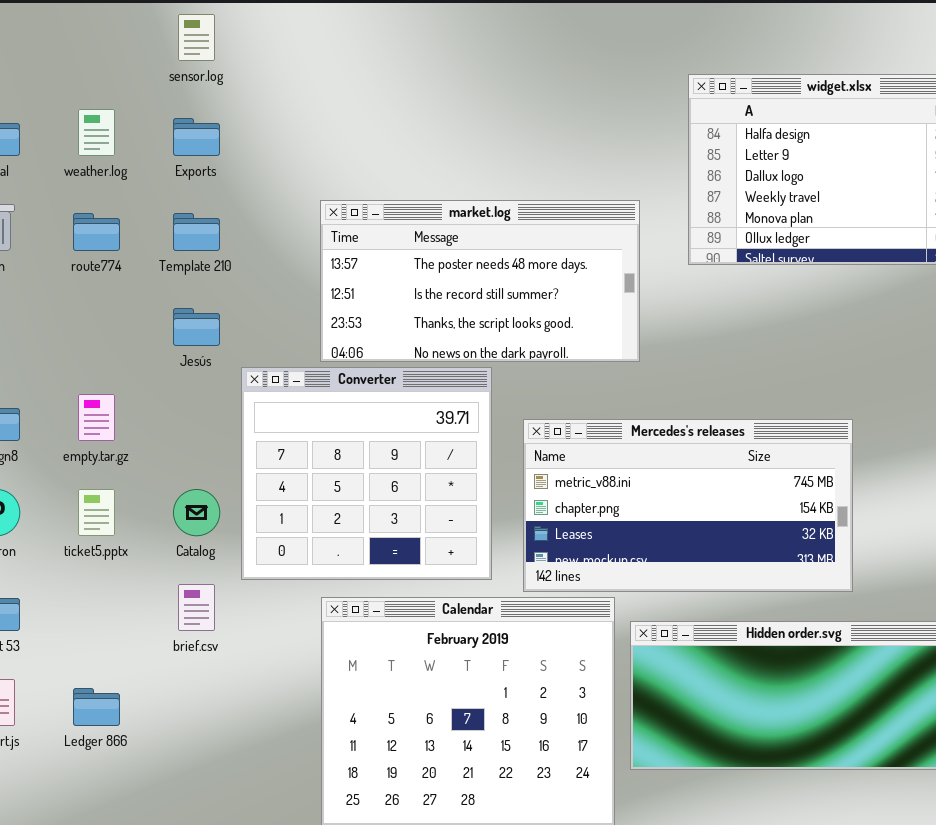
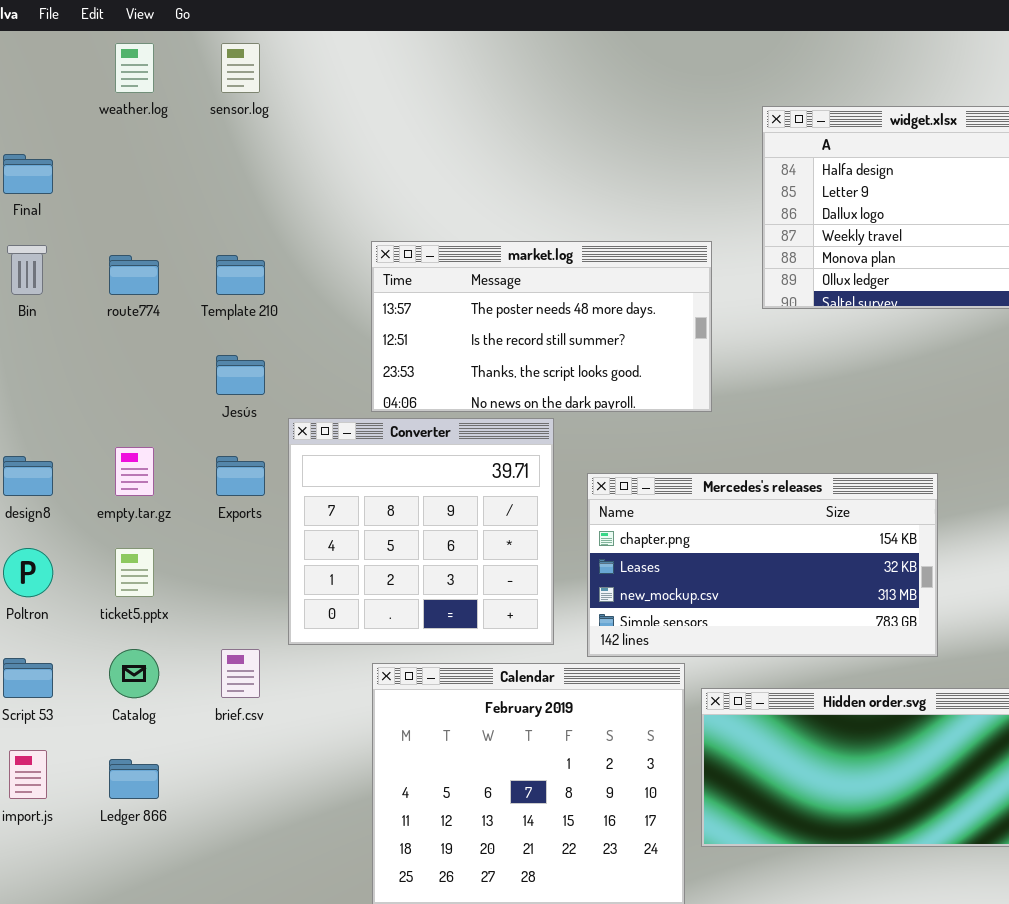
weather.log: [78,109,115,156] -> [115,43,154,93], moved
Exports: [173,118,220,156] -> [216,456,265,496], moved
Mercedes's releases: [523,419,853,592] -> [587,473,938,657], scrolled down 1 row
Catalog: [173,489,220,536] -> [109,649,159,698], moved

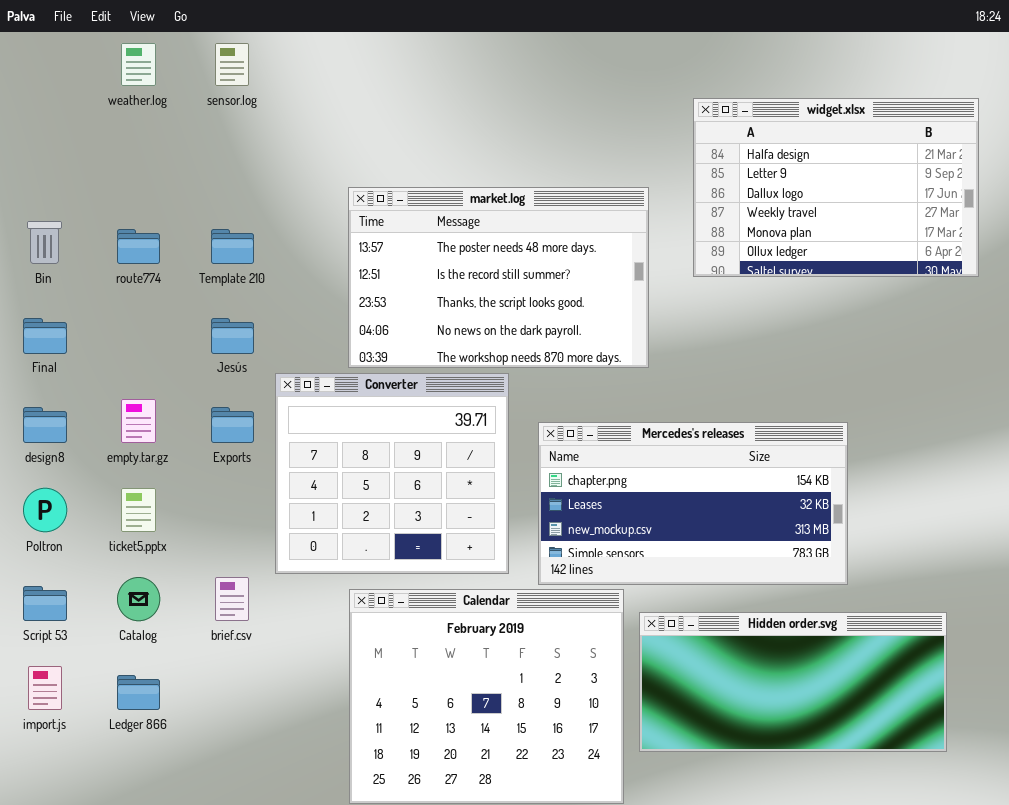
Final: [3,154,53,194] -> [23,318,67,354], moved
market.log: [371,241,712,412] -> [348,187,649,368], resized

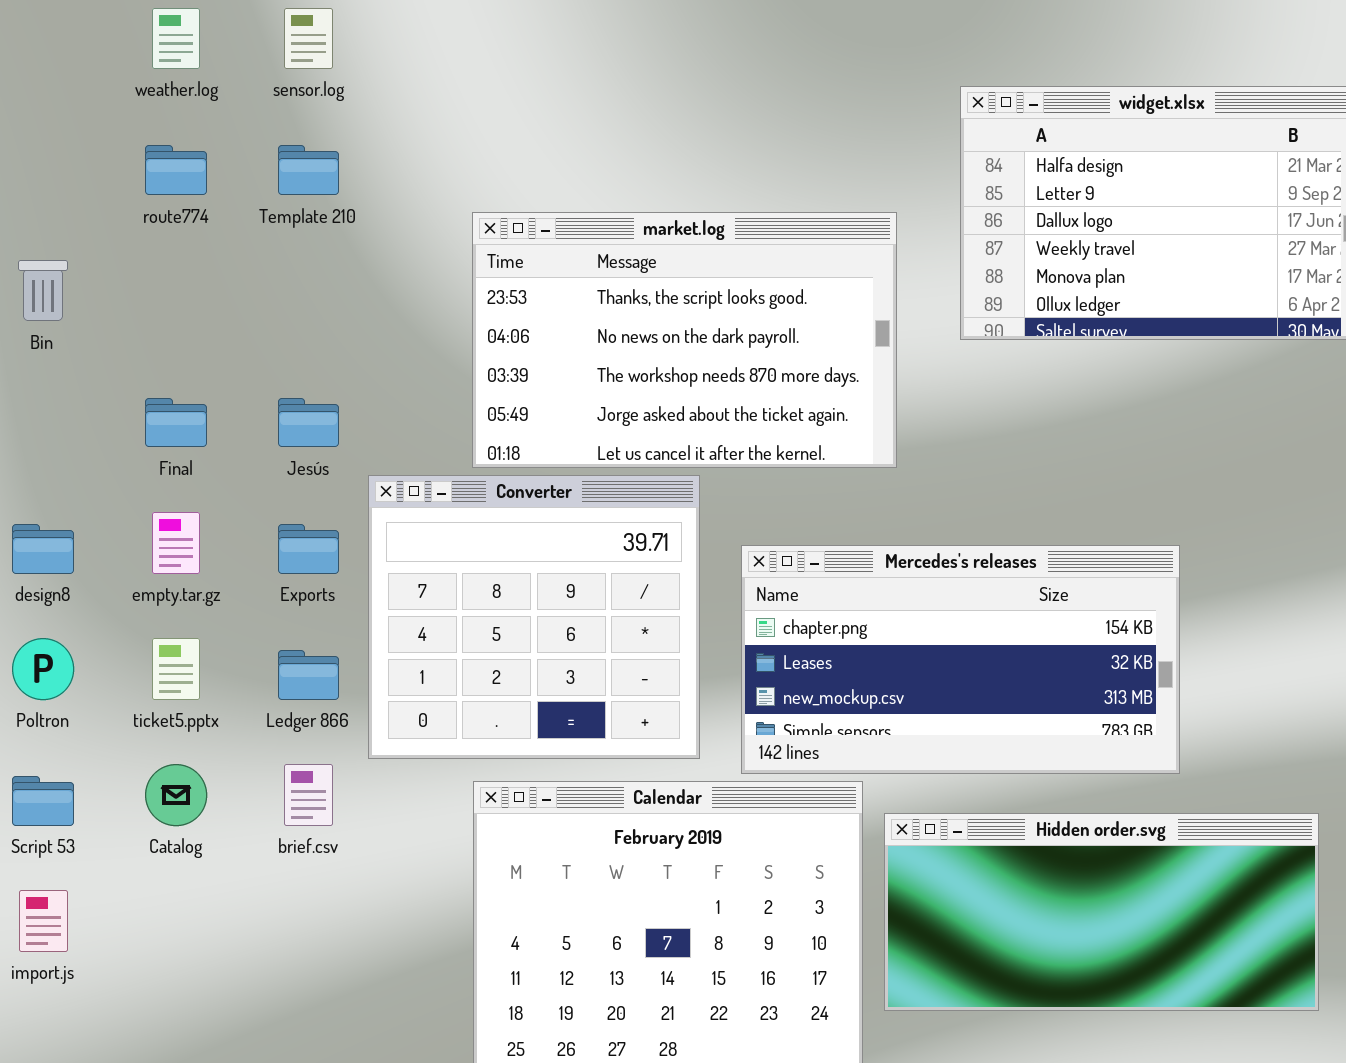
market.log: [348,187,649,368] -> [472,212,897,468], scrolled down 2 rows
route774: [117,229,160,264] -> [145,145,207,195], moved
Template 210: [211,229,254,264] -> [278,145,339,195], moved
Final: [23,318,67,354] -> [145,398,207,447], moved
Ledger 866: [117,675,160,710] -> [278,650,339,700], moved

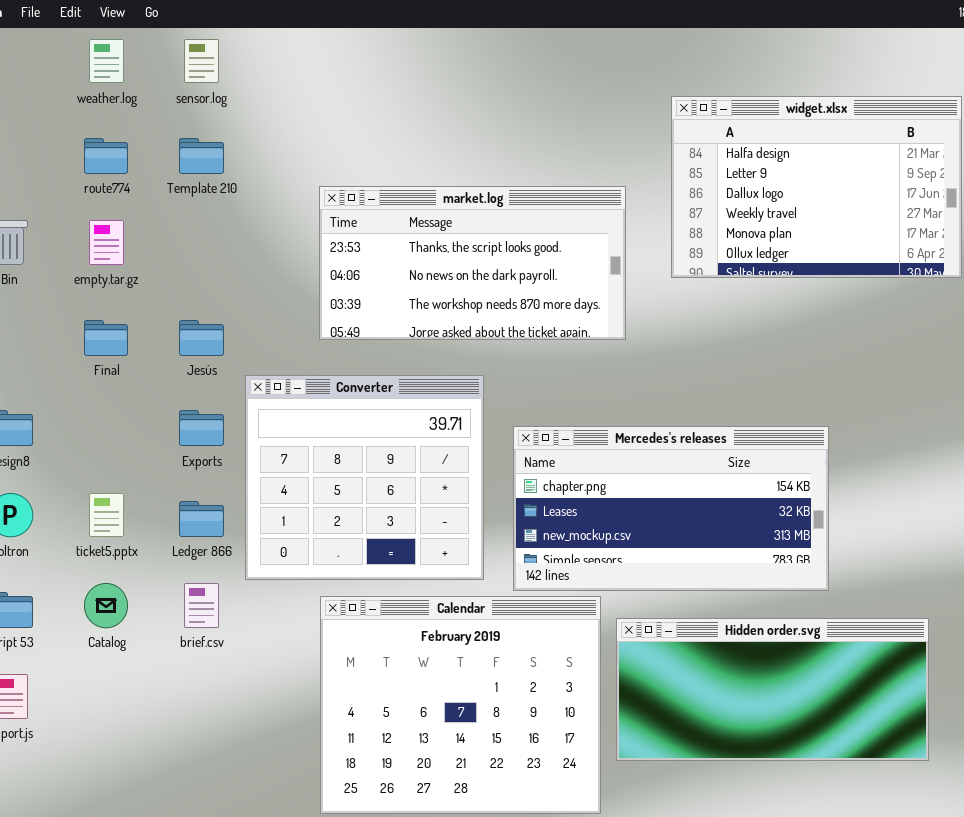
market.log: [472,212,897,468] -> [319,186,626,340], resized
empty.tar.gz: [152,512,200,574] -> [89,220,124,265], moved

